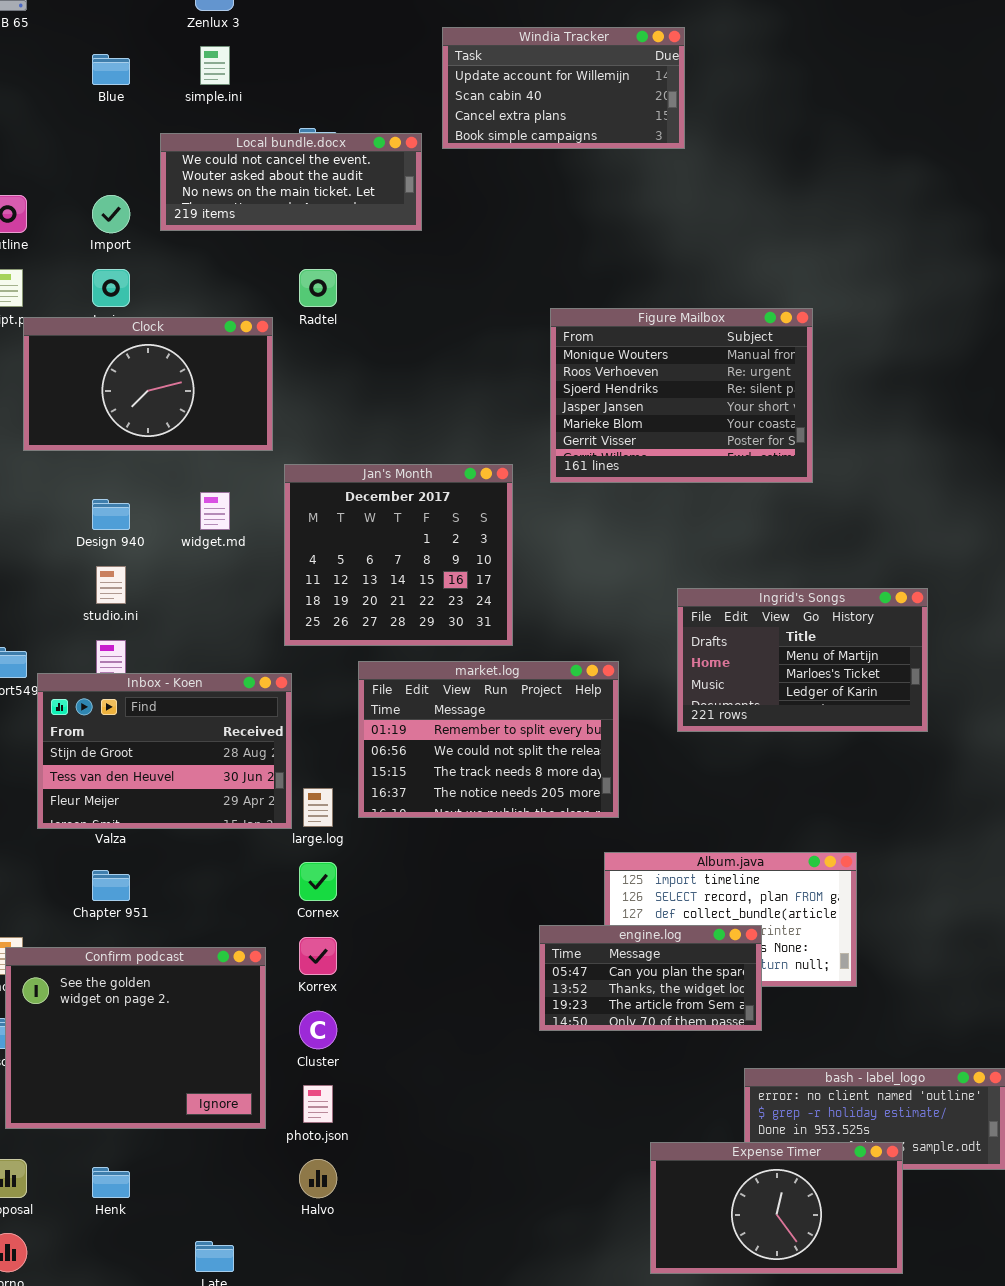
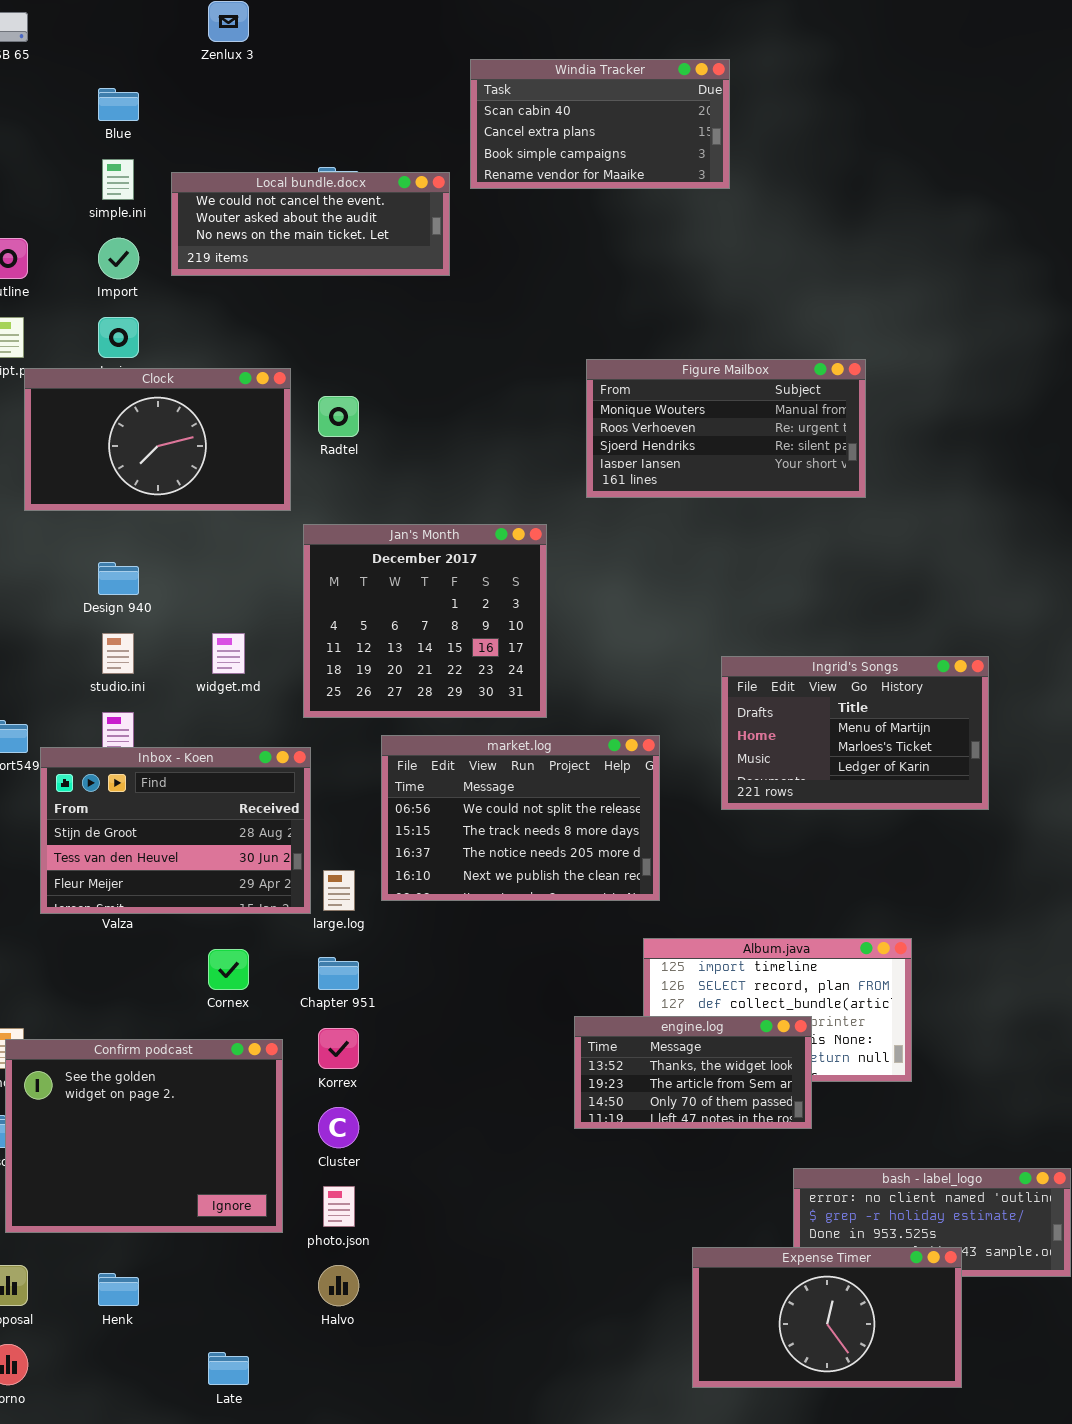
Windia Tracker: [442,27,685,149] -> [470,59,730,189], scrolled down 1 row
simple.ini: [200,46,230,85] -> [102,159,134,200], moved
Radtel: [299,269,337,307] -> [318,396,359,437], moved
Figure Mailbox: [550,308,813,483] -> [586,359,866,498], resized
widget.md: [200,492,230,530] -> [212,633,245,674], moved
market.log: [358,661,619,818] -> [381,735,660,901], scrolled down 1 row
Cornex: [299,862,337,901] -> [208,949,249,990], moved
Chapter 951: [92,870,130,901] -> [318,957,359,990], moved
engine.log: [539,925,762,1031] -> [574,1016,812,1129], scrolled down 1 row

